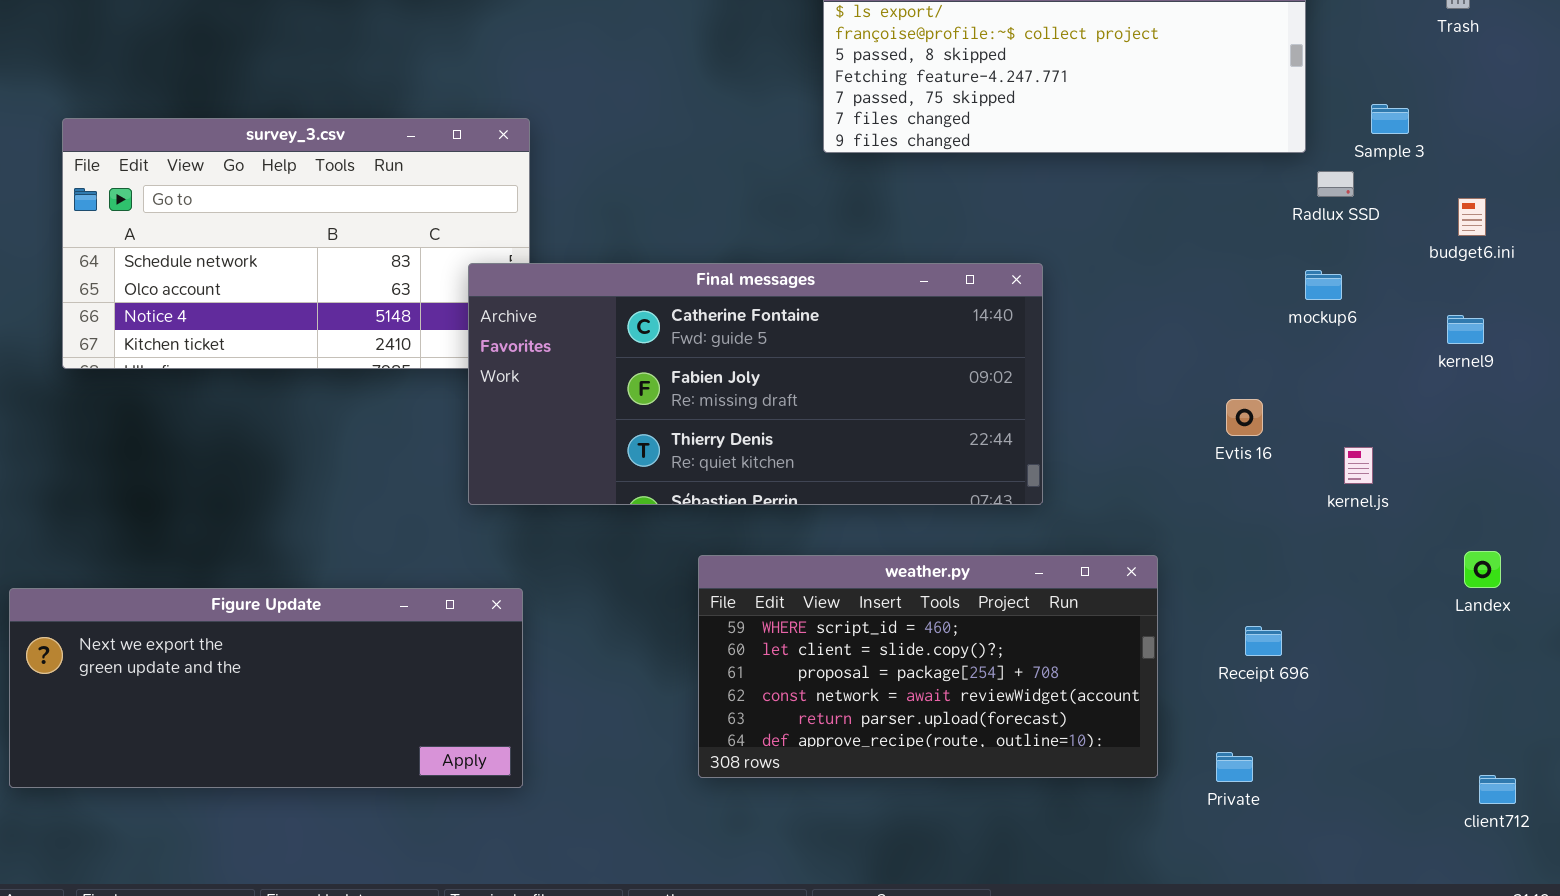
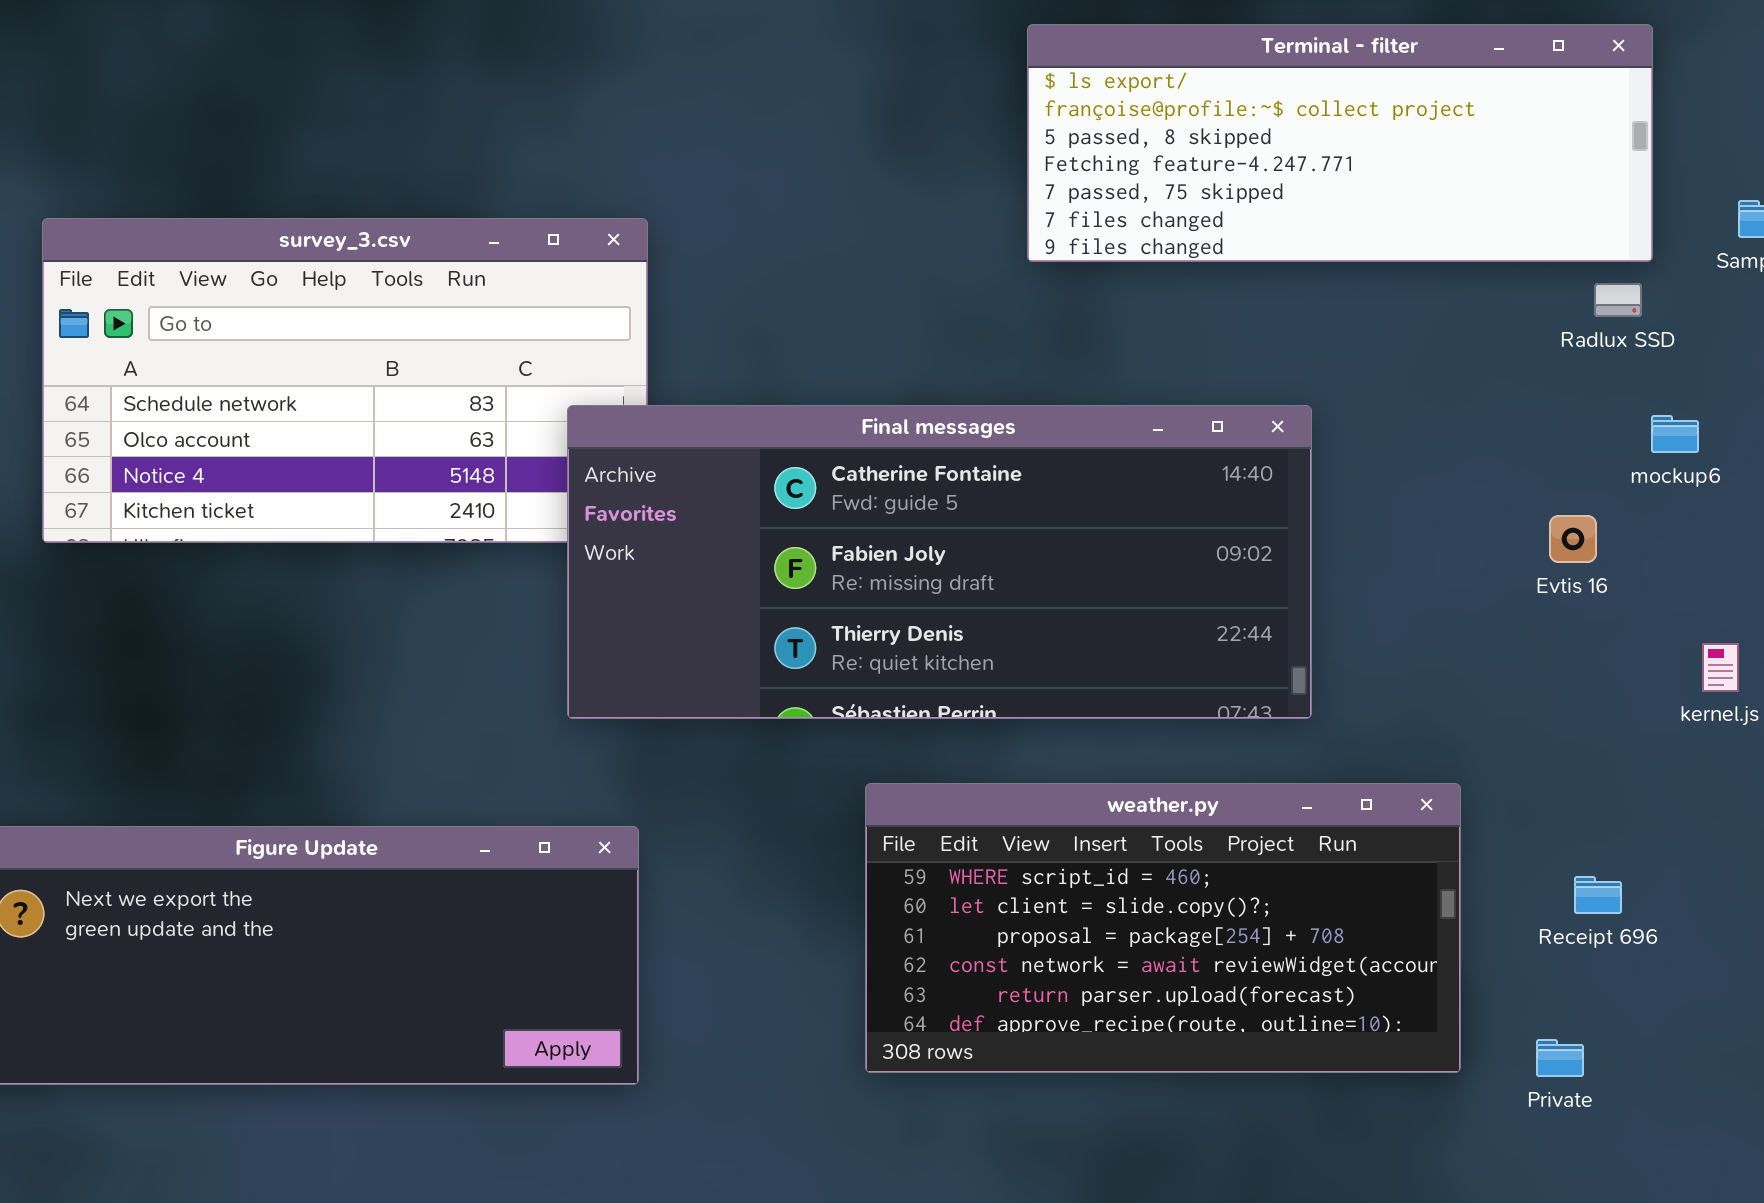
Radlux SSD: [1317,171,1354,197] -> [1594,283,1642,317], moved
Evtis 16: [1226,399,1263,436] -> [1549,515,1597,563], moved

